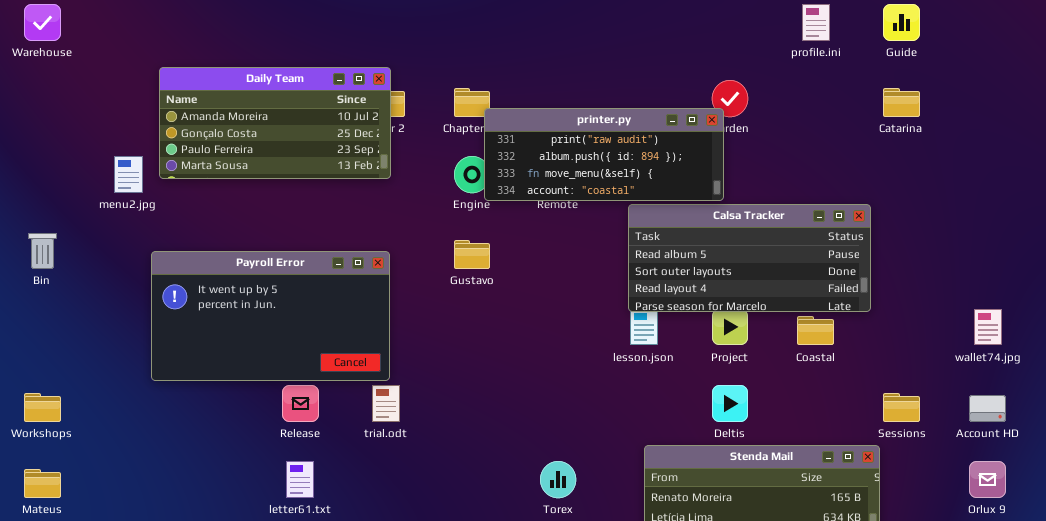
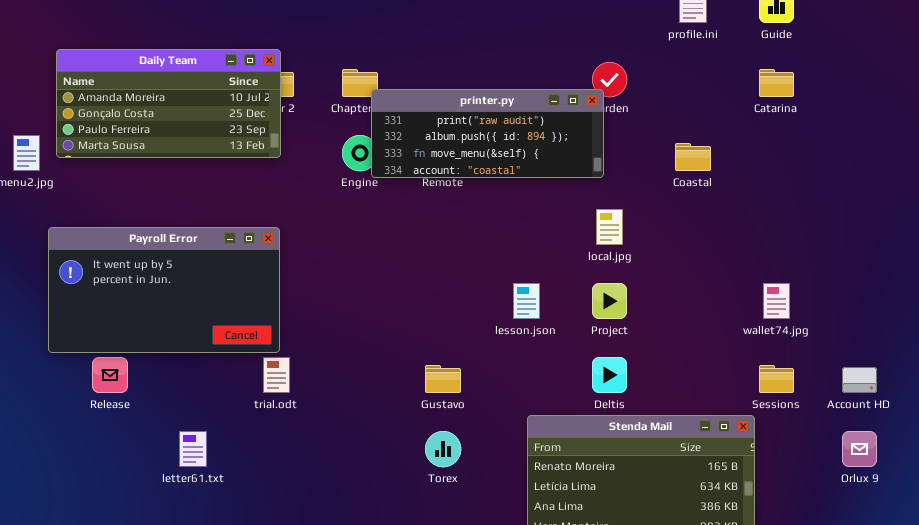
Calsa Tracker: [628,204,871,312] -> none, closed
Gustavo: [454,240,490,269] -> [425,365,461,393], moved
wallet74.jpg: [974,309,1002,345] -> [763,283,790,319], moved
Coastal: [797,316,834,345] -> [675,143,711,171], moved
Release: [282,385,319,422] -> [92,357,128,393], moved

